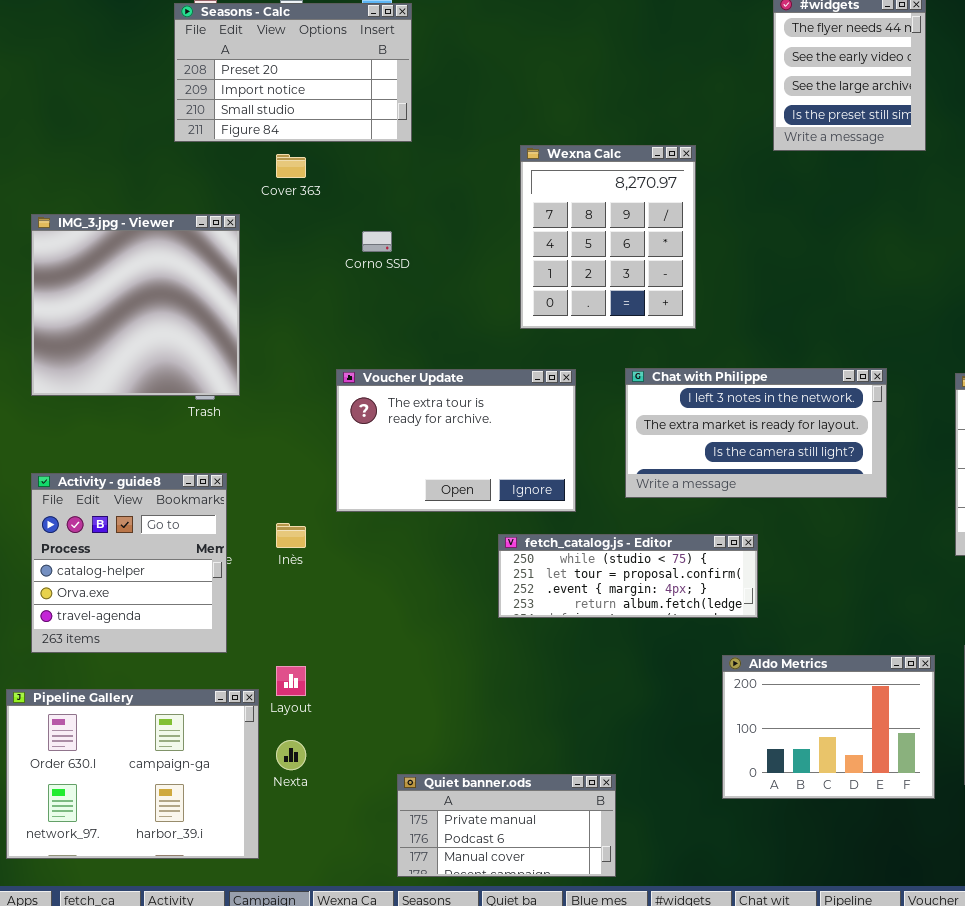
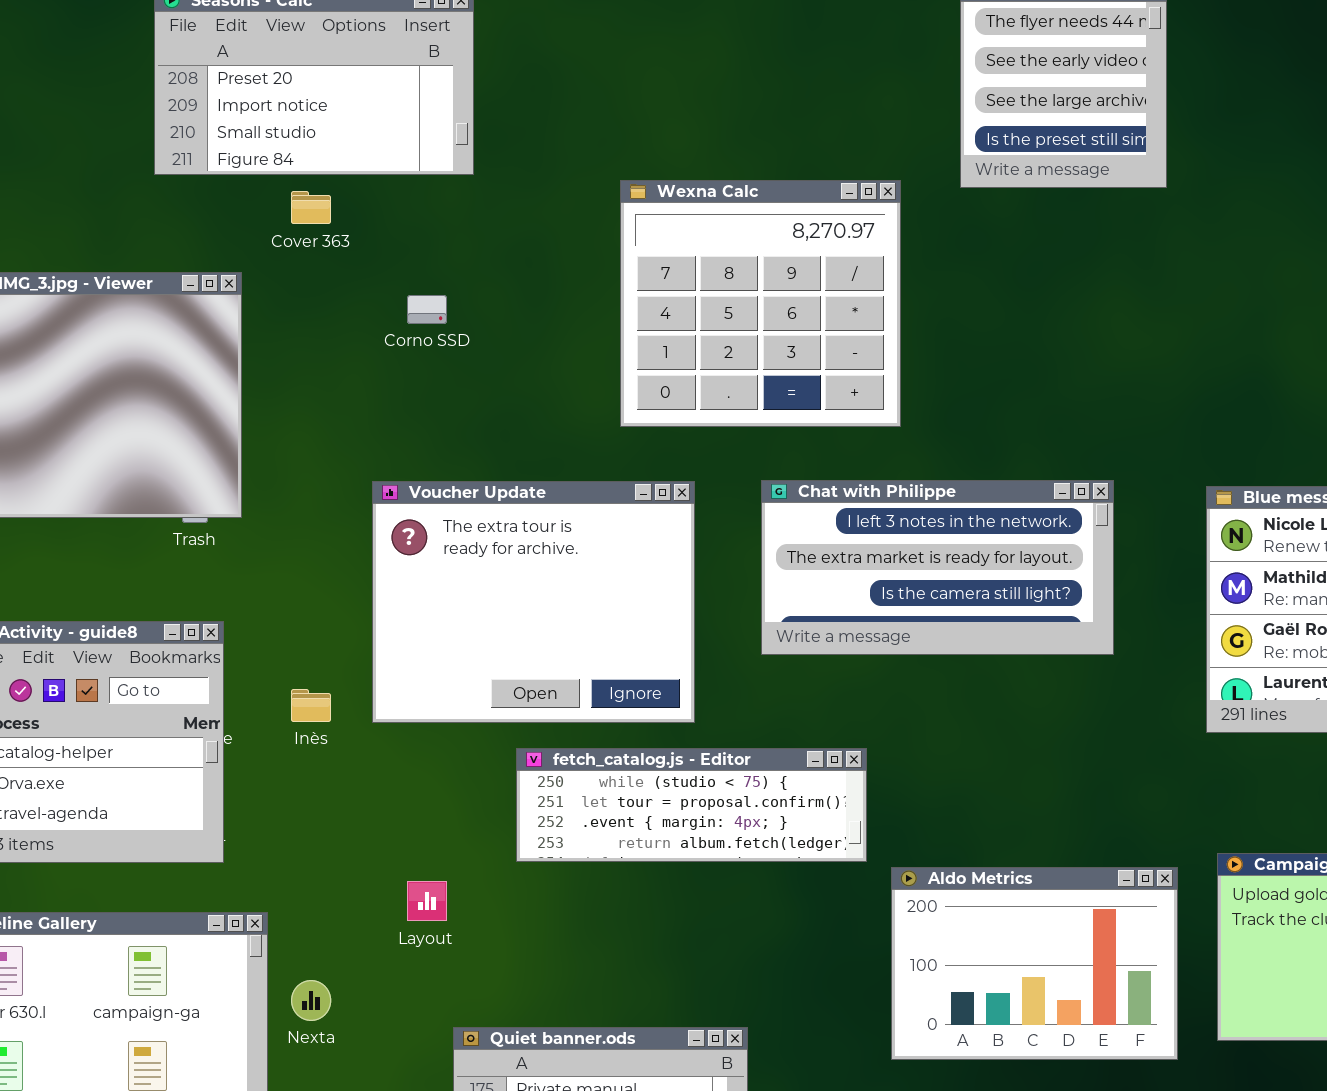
Wexna Calc: [520,145,696,329] -> [620,180,901,427], resized
Voucher Update: [336,369,576,512] -> [372,481,695,723], resized
fetch_catalog.js - Editor: [498,534,758,618] -> [516,748,867,862], moved
Layout: [276,666,306,696] -> [407,881,447,921], moved

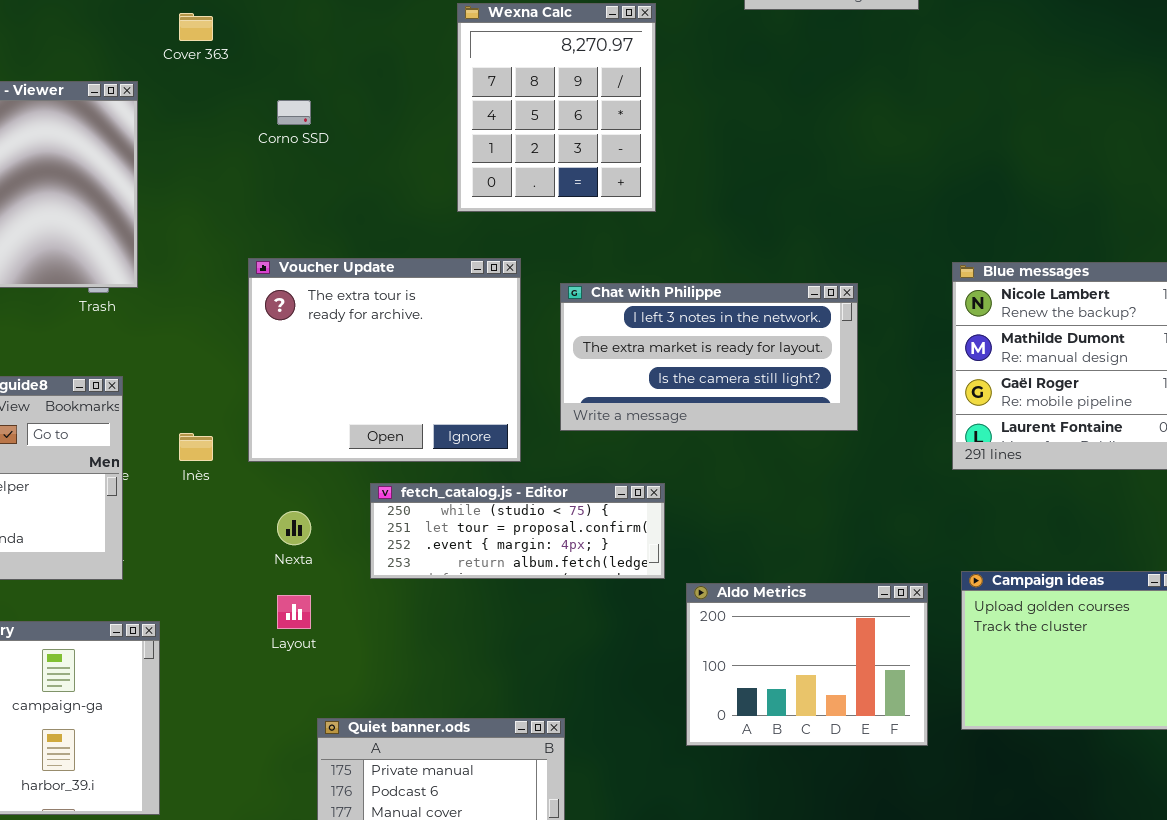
Wexna Calc: [620,180,901,427] -> [457,3,656,212], resized
Chat with Philippe: [761,480,1114,655] -> [560,283,858,431], moved
Nexta: [291,980,331,1021] -> [277,511,311,545], moved

